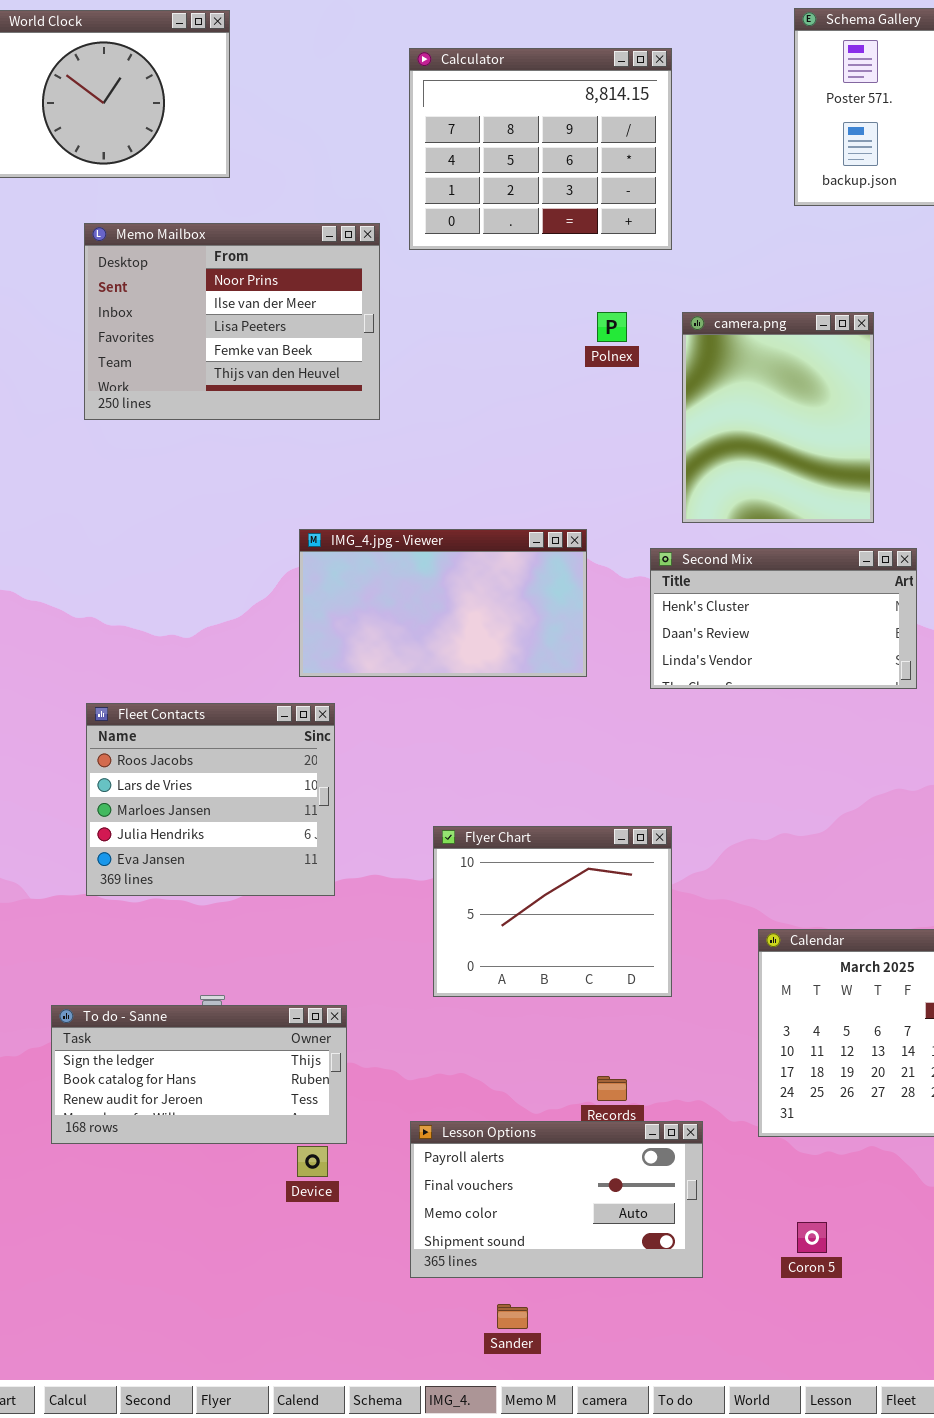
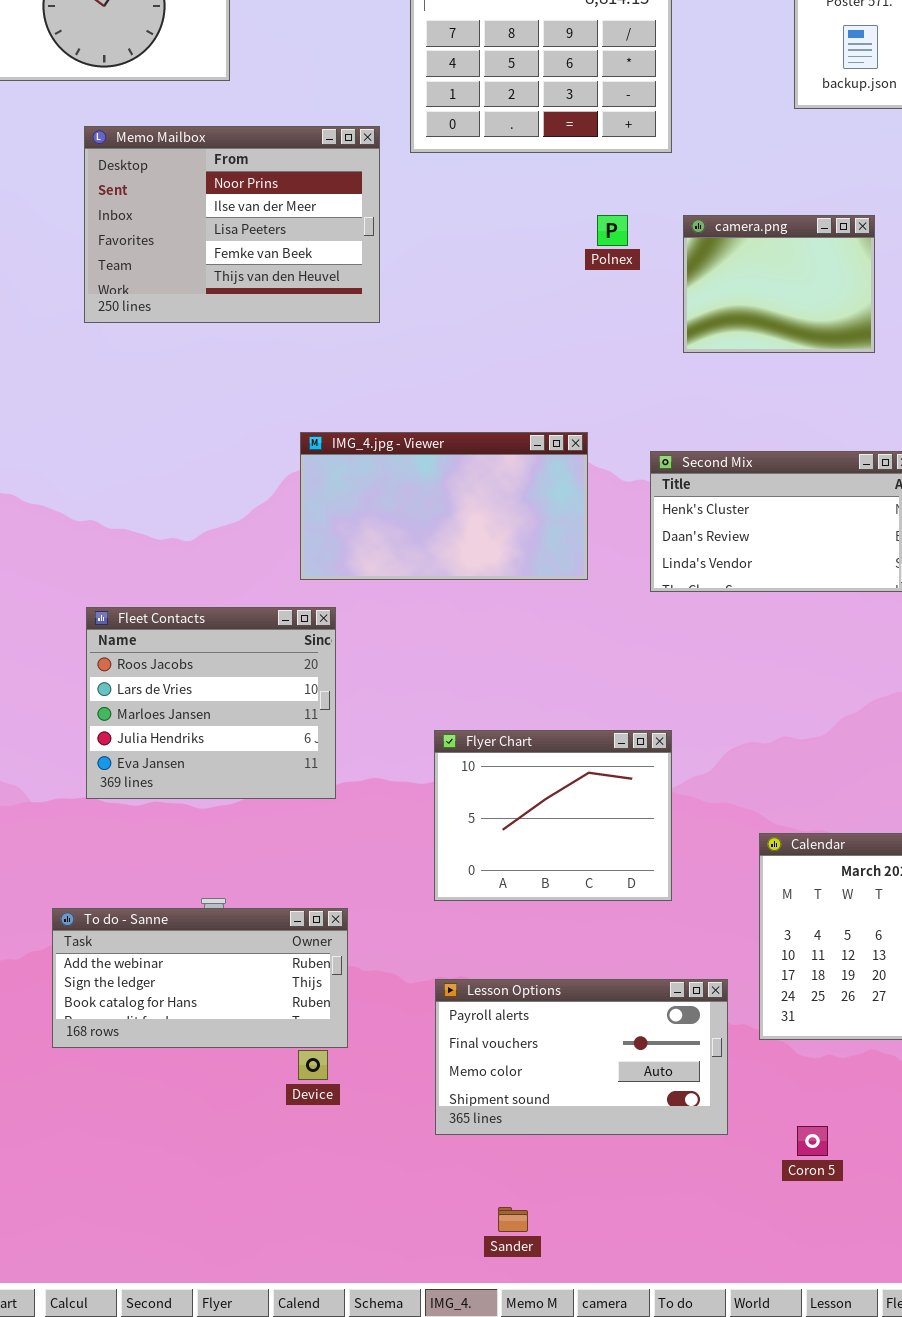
camera.png: [682,312,874,523] -> [683,215,875,353], resized
To do - Sanne: [51,1005,347,1144] -> [52,908,348,1048], scrolled up 1 row
Lesson Options: [410,1121,703,1278] -> [435,979,728,1135], moved

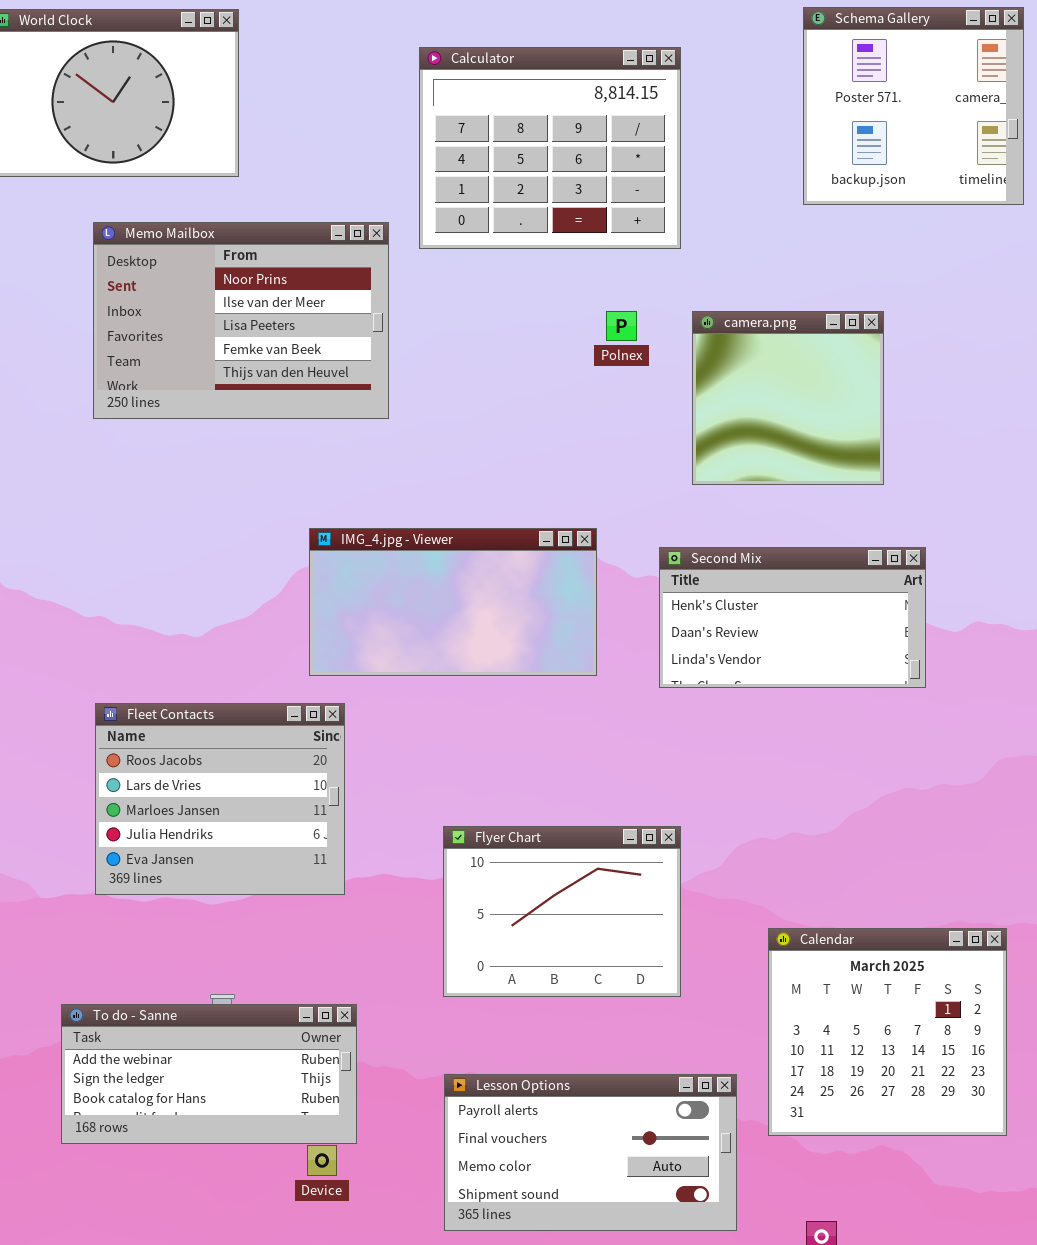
camera.png: [683,215,875,353] -> [692,311,884,485], resized

